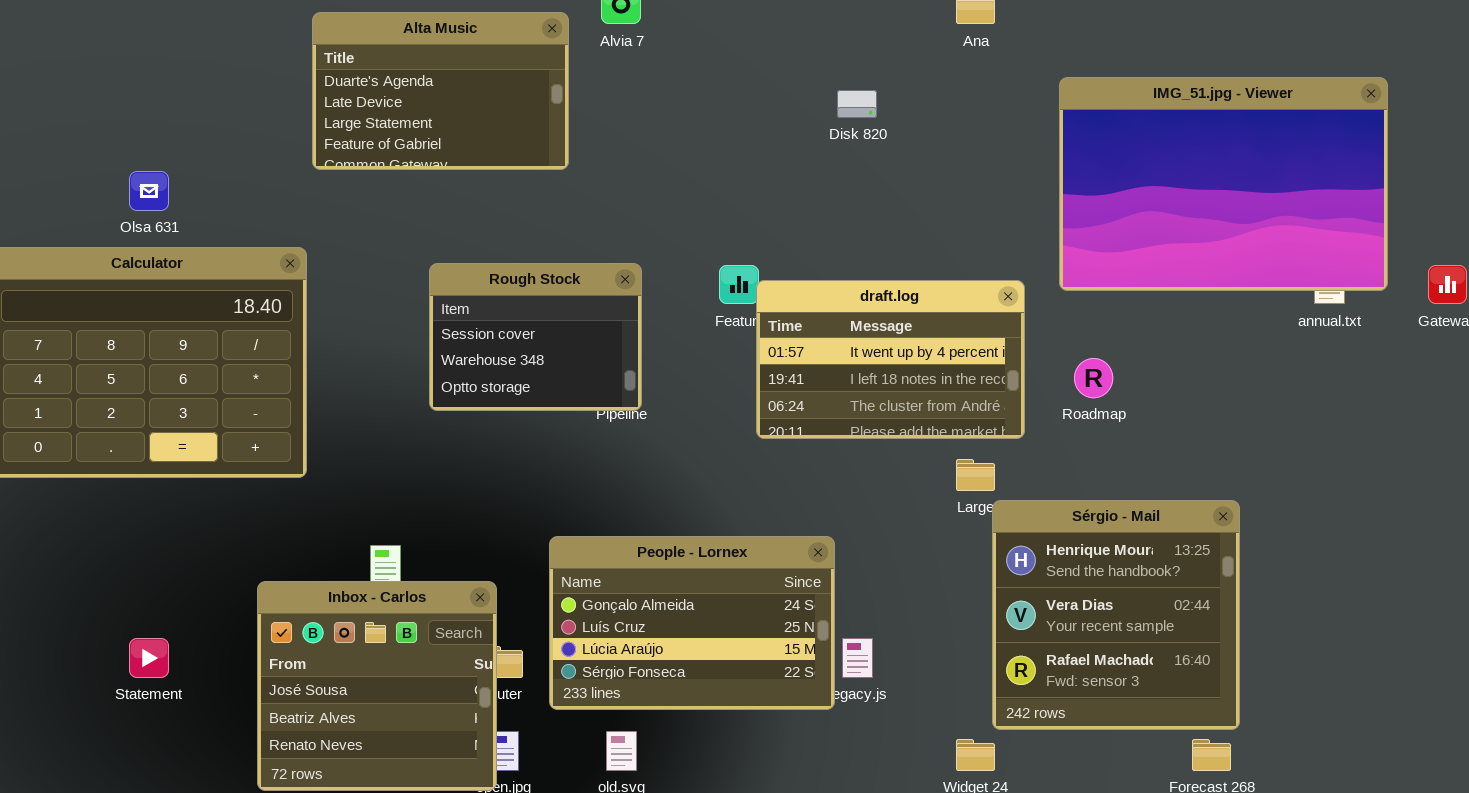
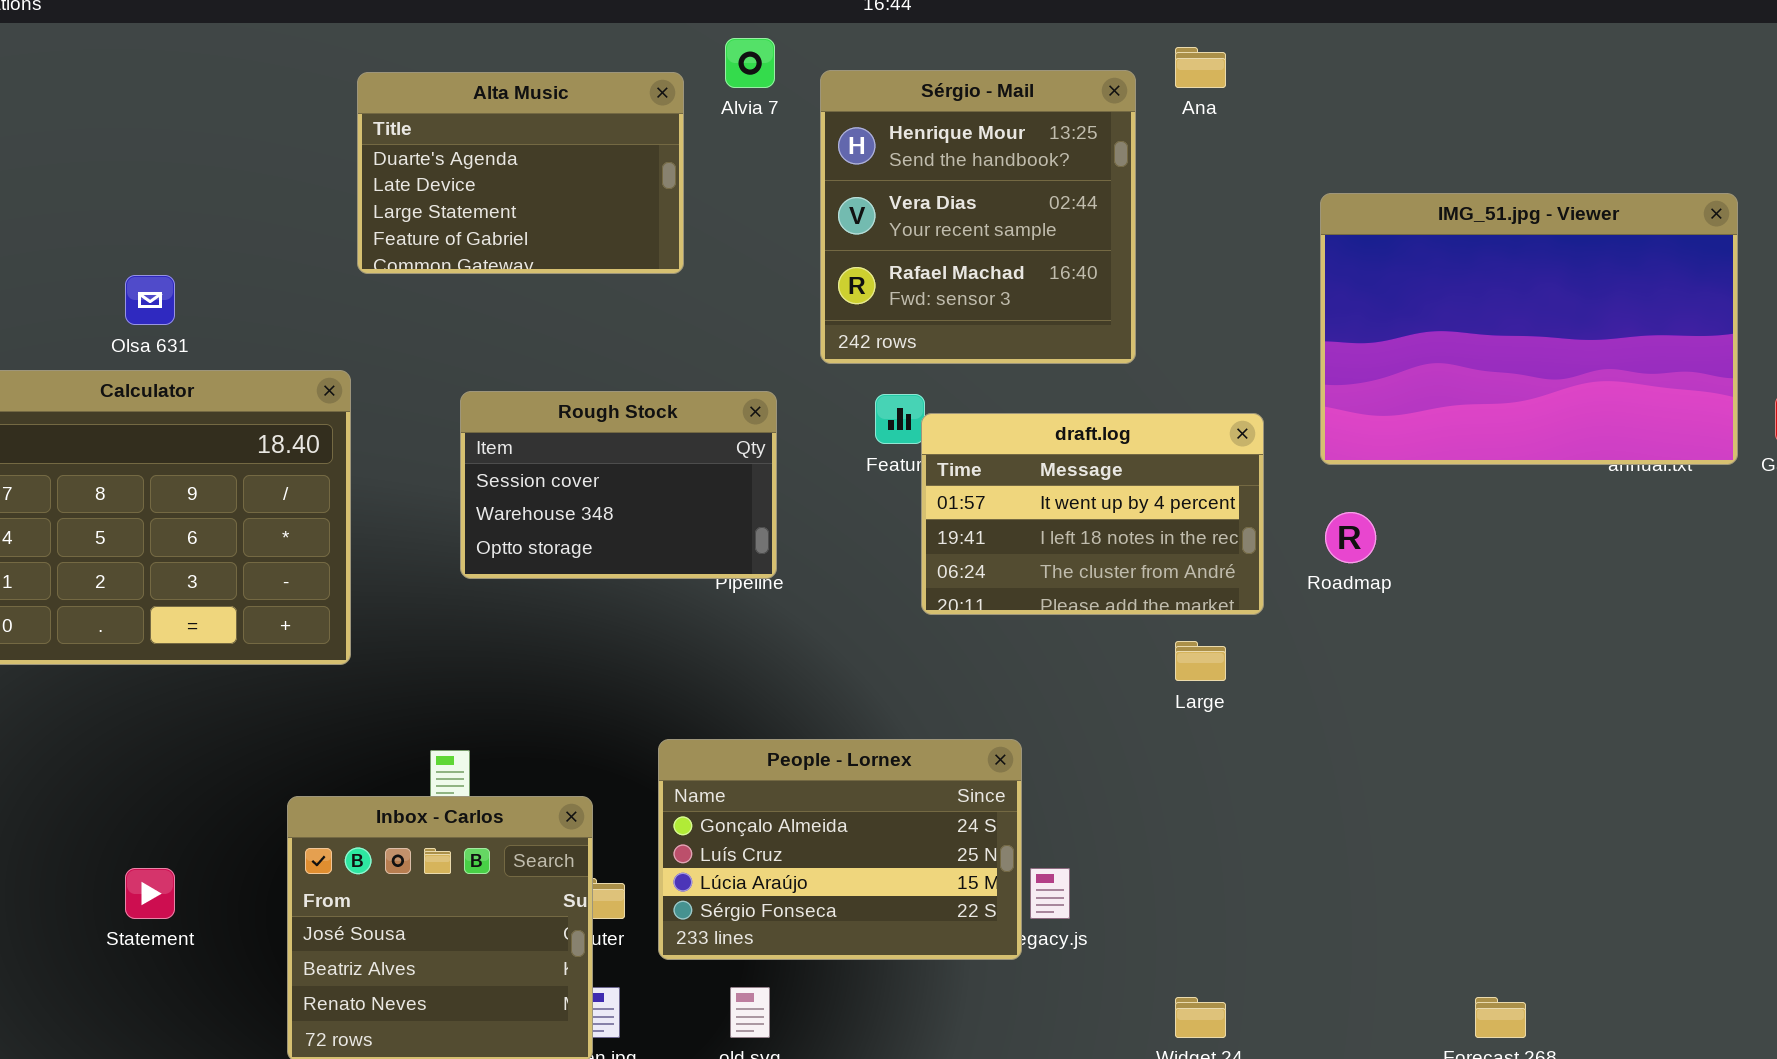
IMG_51.jpg - Viewer: [1059,77,1388,291] -> [1320,193,1738,465], moved
Rough Stock: [429,263,642,411] -> [460,391,777,579], resized
Sérgio - Mail: [992,500,1240,730] -> [820,70,1136,364], moved

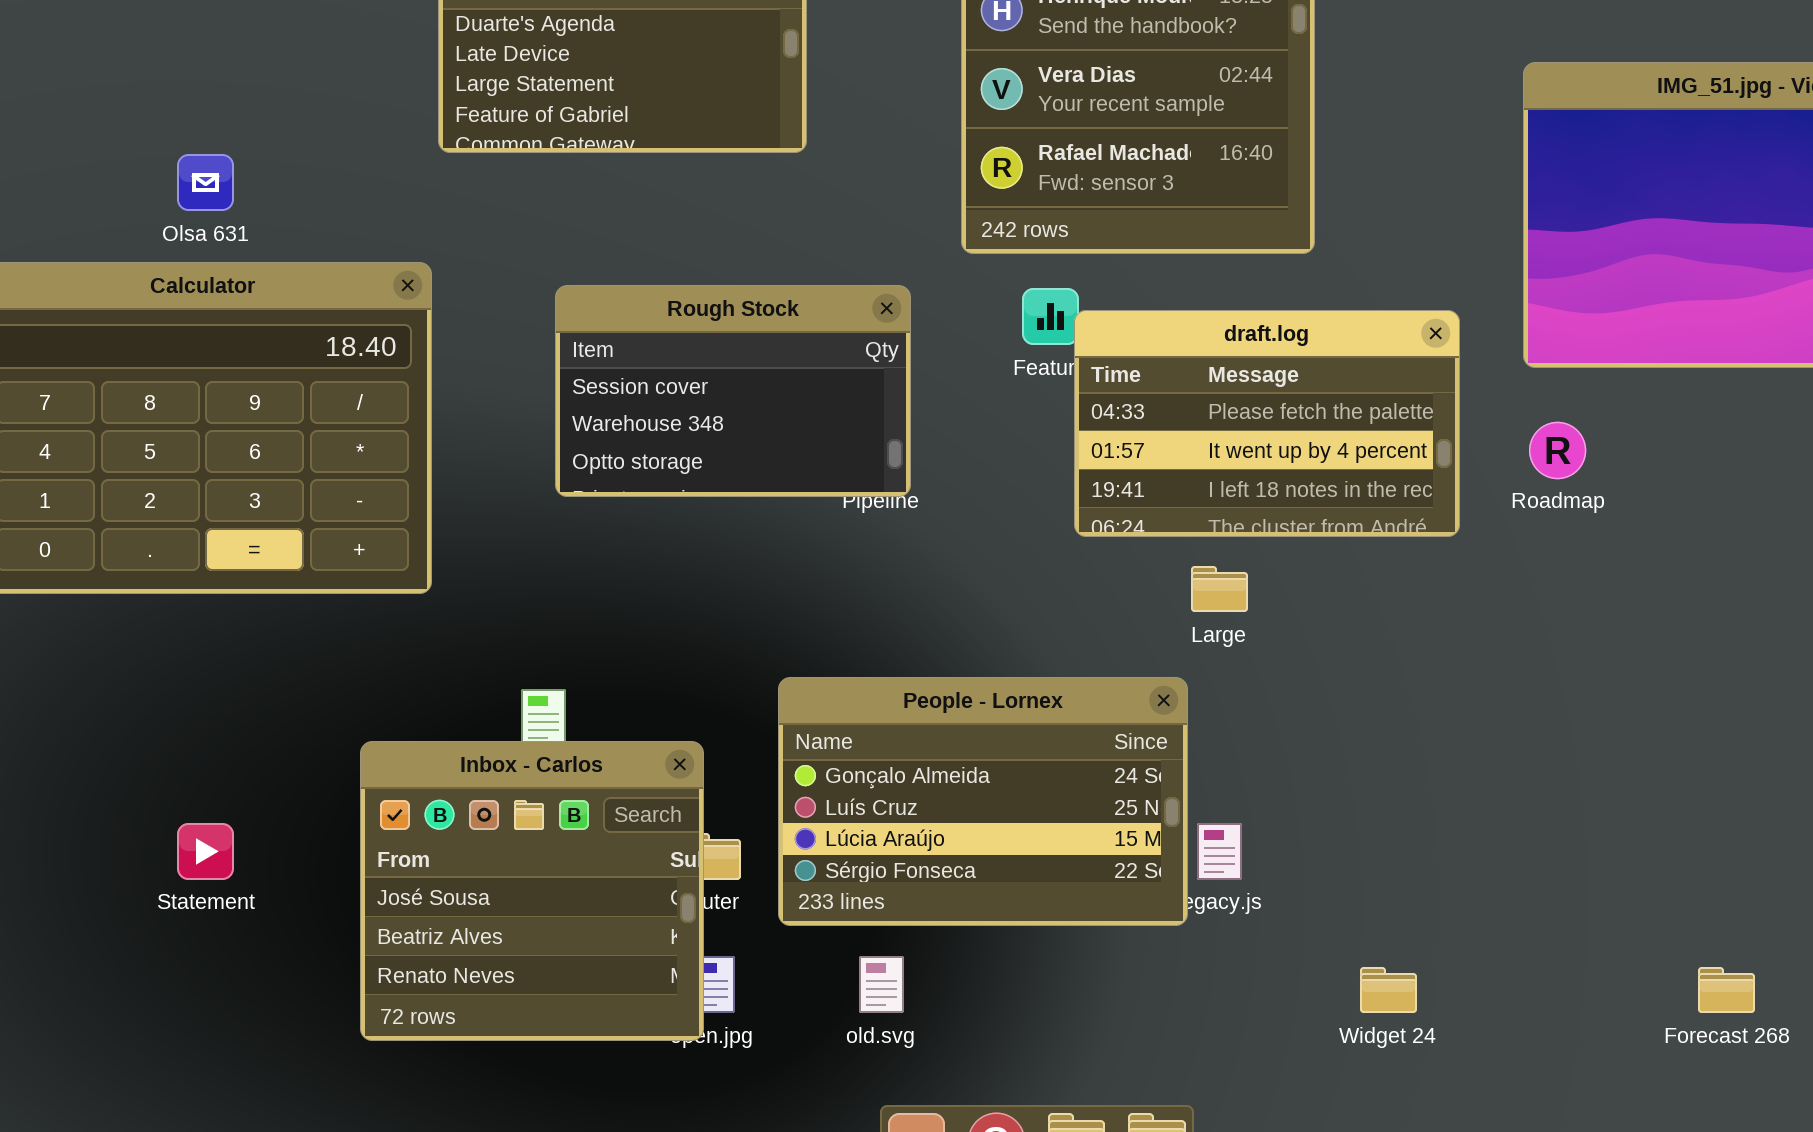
draft.log: [921,413,1264,615] -> [1074,310,1460,537], scrolled up 1 row
Large: [1175,641,1226,681] -> [1191,566,1248,612], moved

